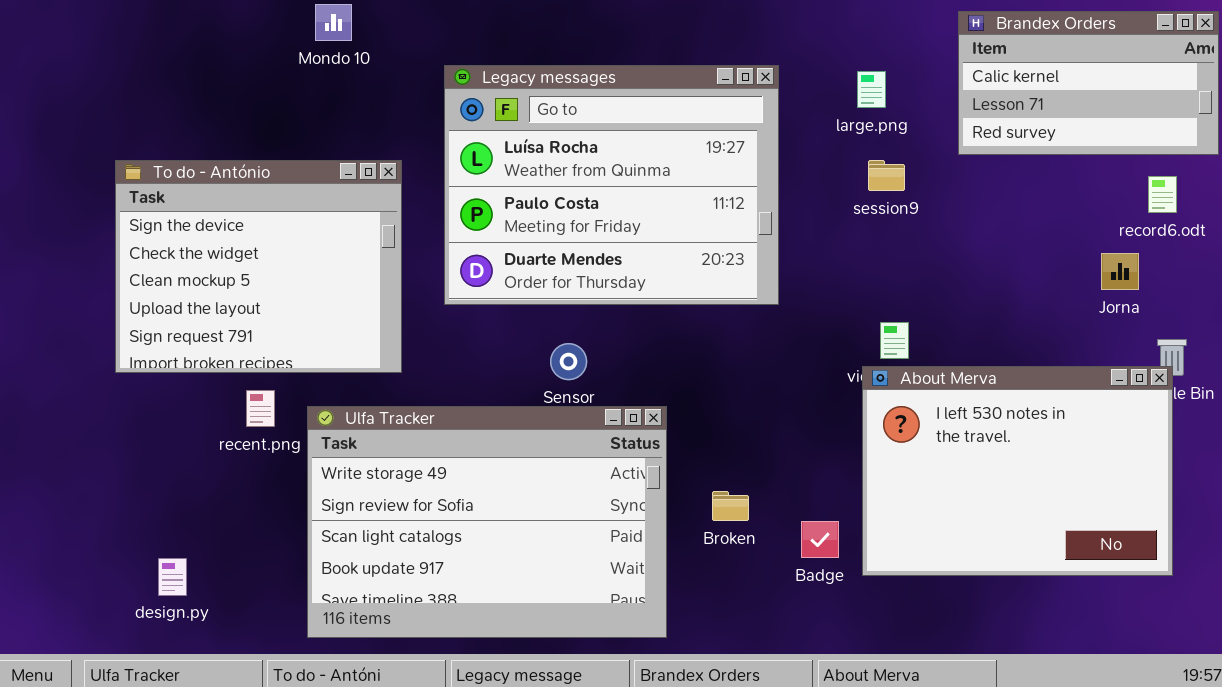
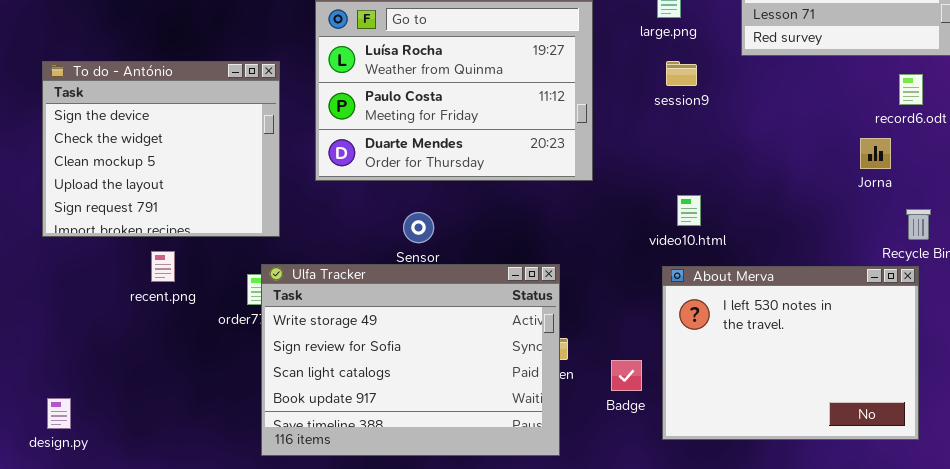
About Merva: [862,366,1173,576] -> [662,266,919,440], moved
Ulfa Tracker: [307,406,667,638] -> [261,264,560,456], moved
design.py: [158,558,187,596] -> [47,398,71,429], moved

